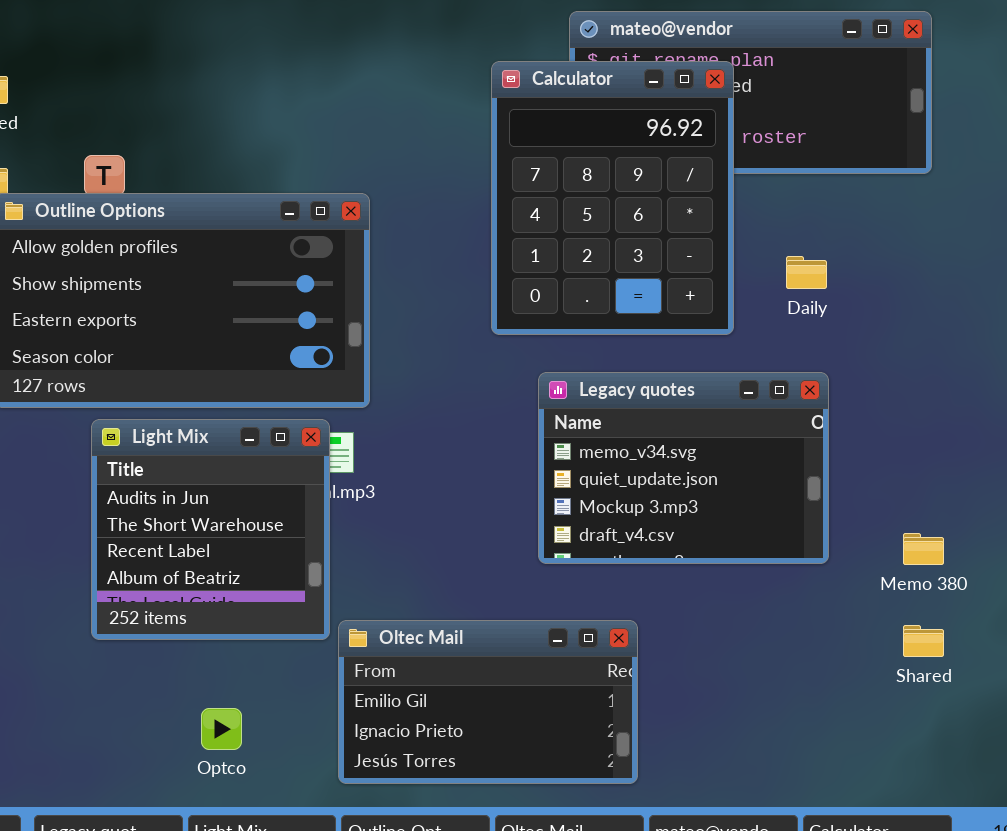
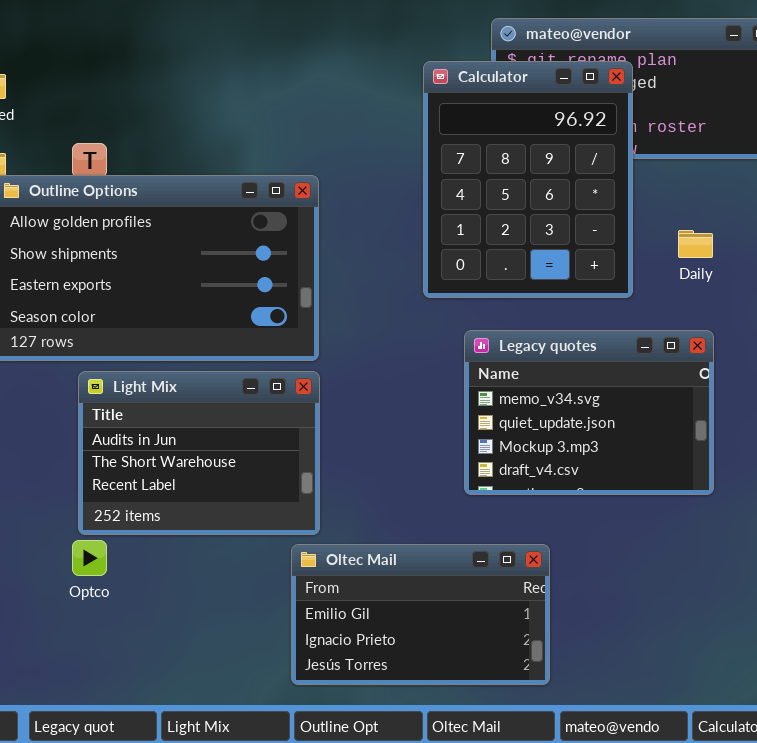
Light Mix: [91,419,330,640] -> [78,371,320,535], resized
Optco: [201,708,242,750] -> [72,540,107,576], moved

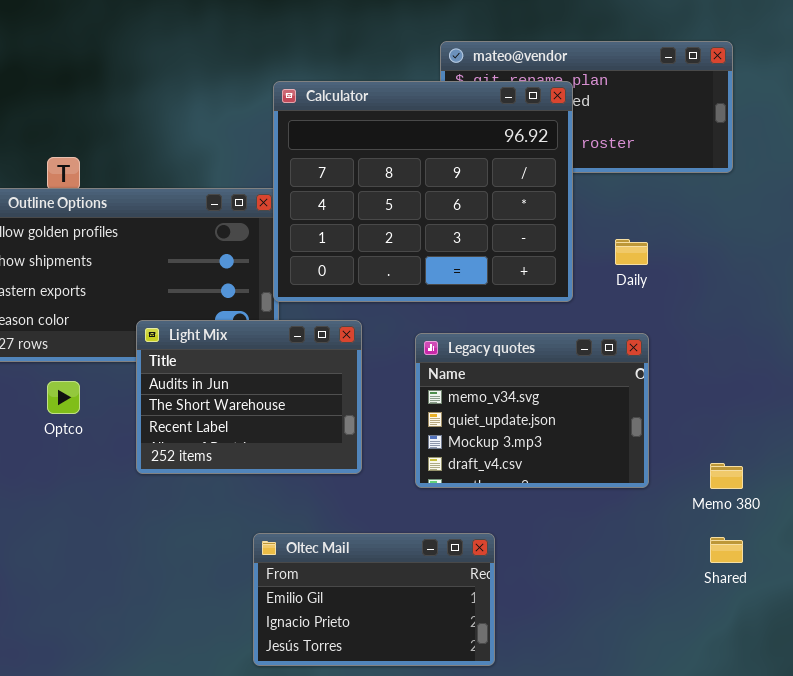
Calculator: [423,61,633,298] -> [273,81,573,302], resized
Light Mix: [78,371,320,535] -> [136,320,362,474], moved
Optco: [72,540,107,576] -> [47,381,80,414], moved

